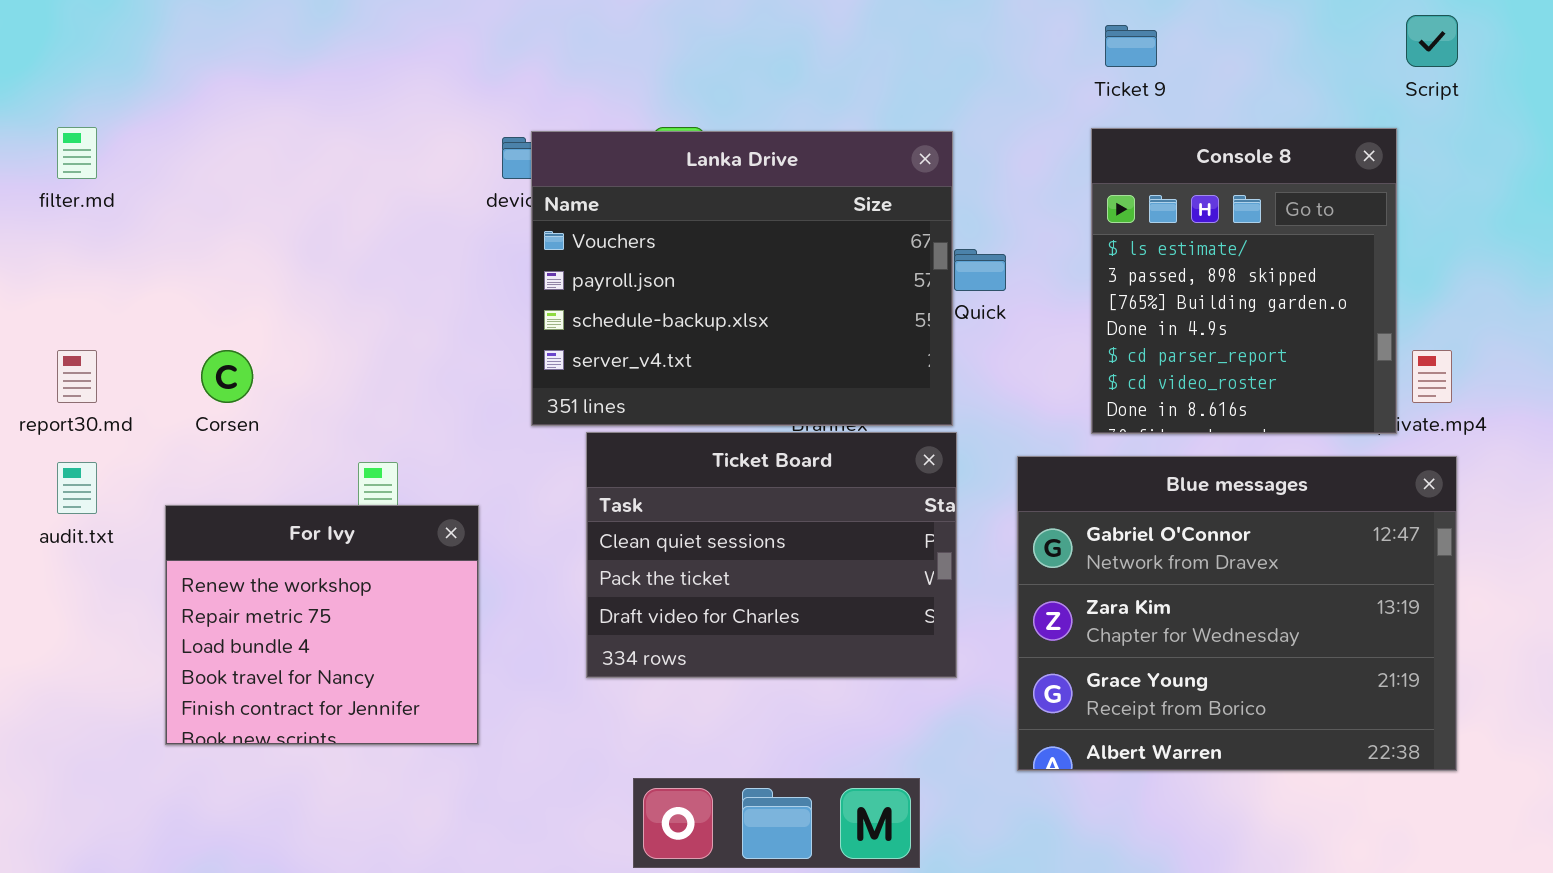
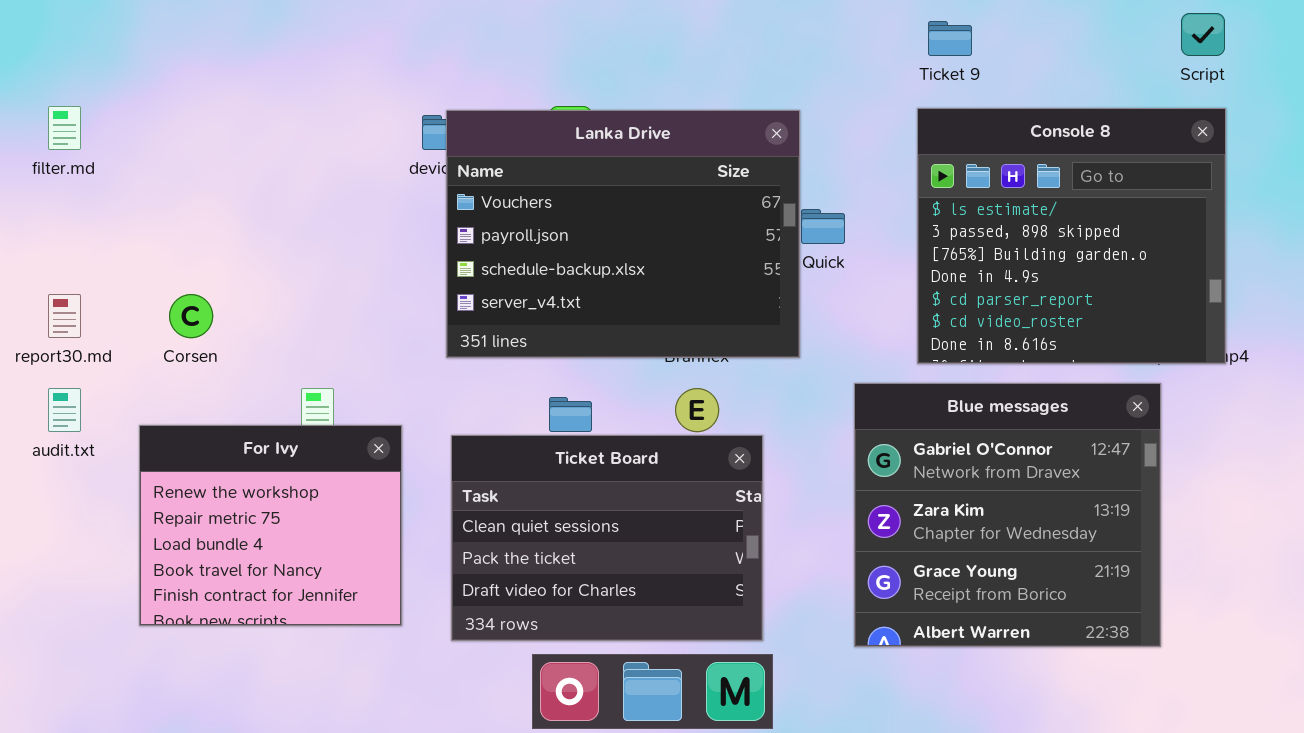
Console 8: [1091,128,1397,434] -> [917,108,1226,364], resized
Ticket Board: [586,432,957,678] -> [451,435,763,641], moved
Blue messages: [1017,456,1457,771] -> [854,383,1161,647], resized

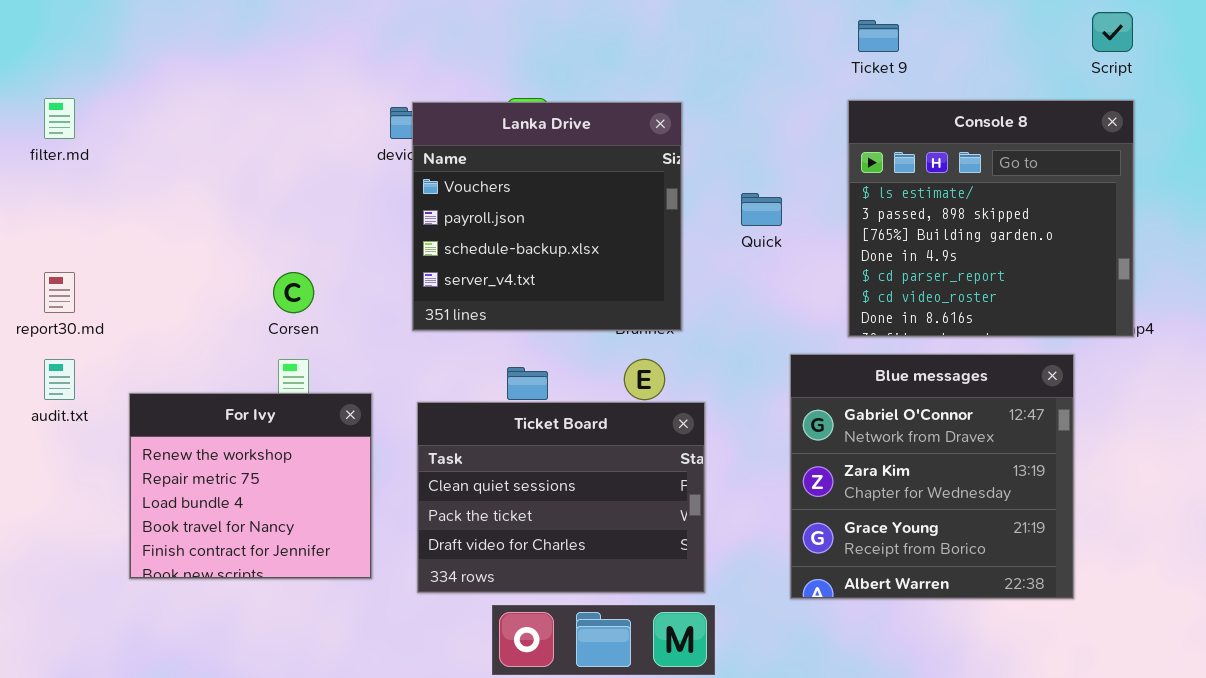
Lanka Drive: [446,110,800,358] -> [412,102,682,331], resized
Corsen: [169,294,213,338] -> [273,272,314,313], moved

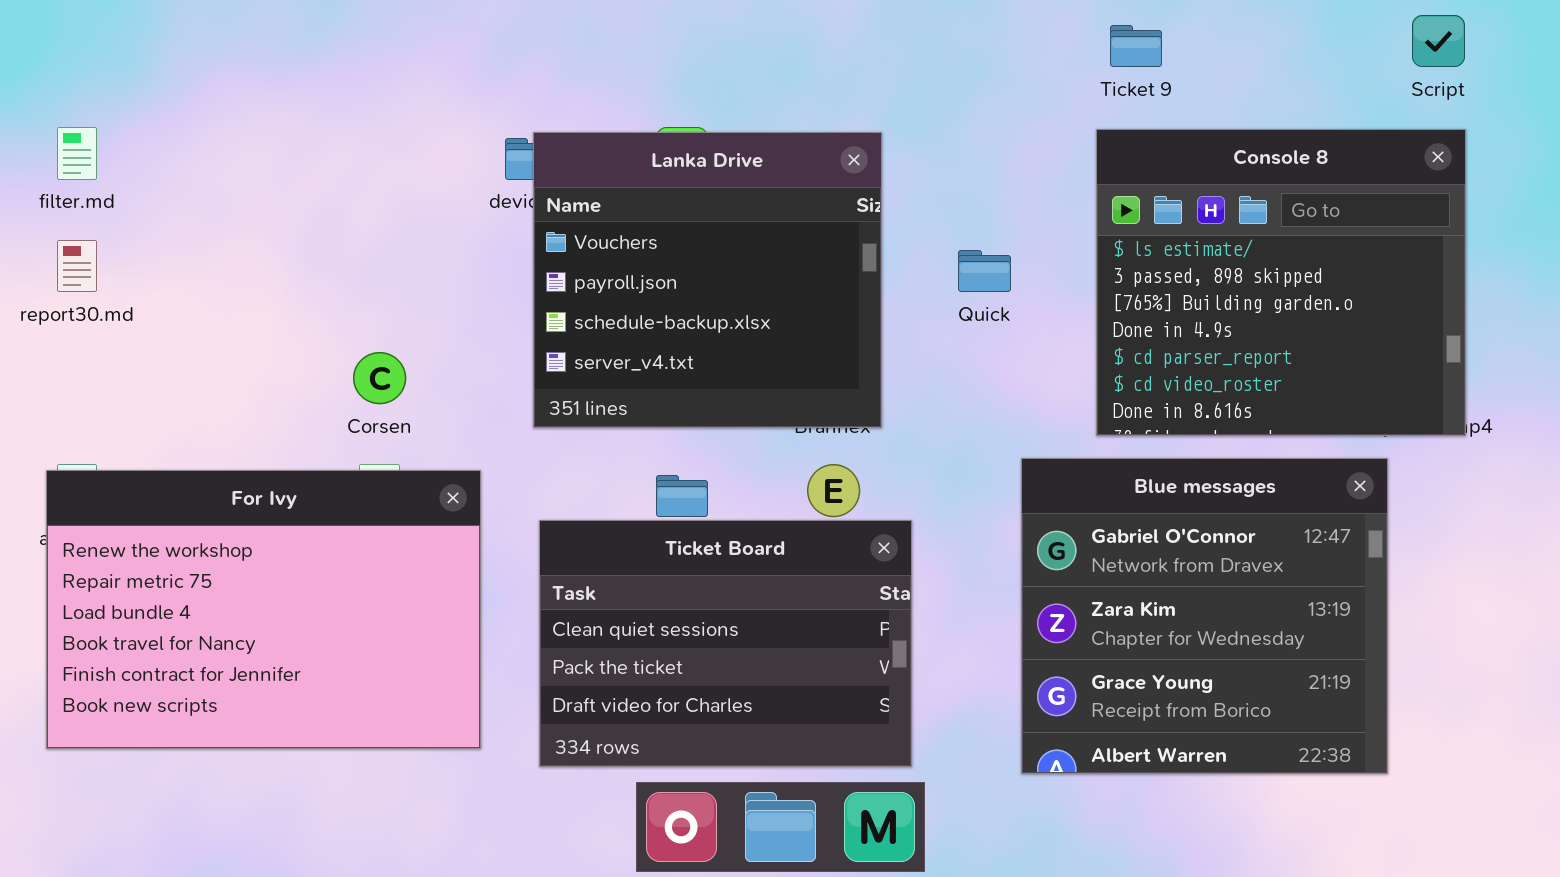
report30.md: [44,272,75,313] -> [57,240,97,292], moved
For Ivy: [129,393,372,579] -> [46,470,481,749], resized

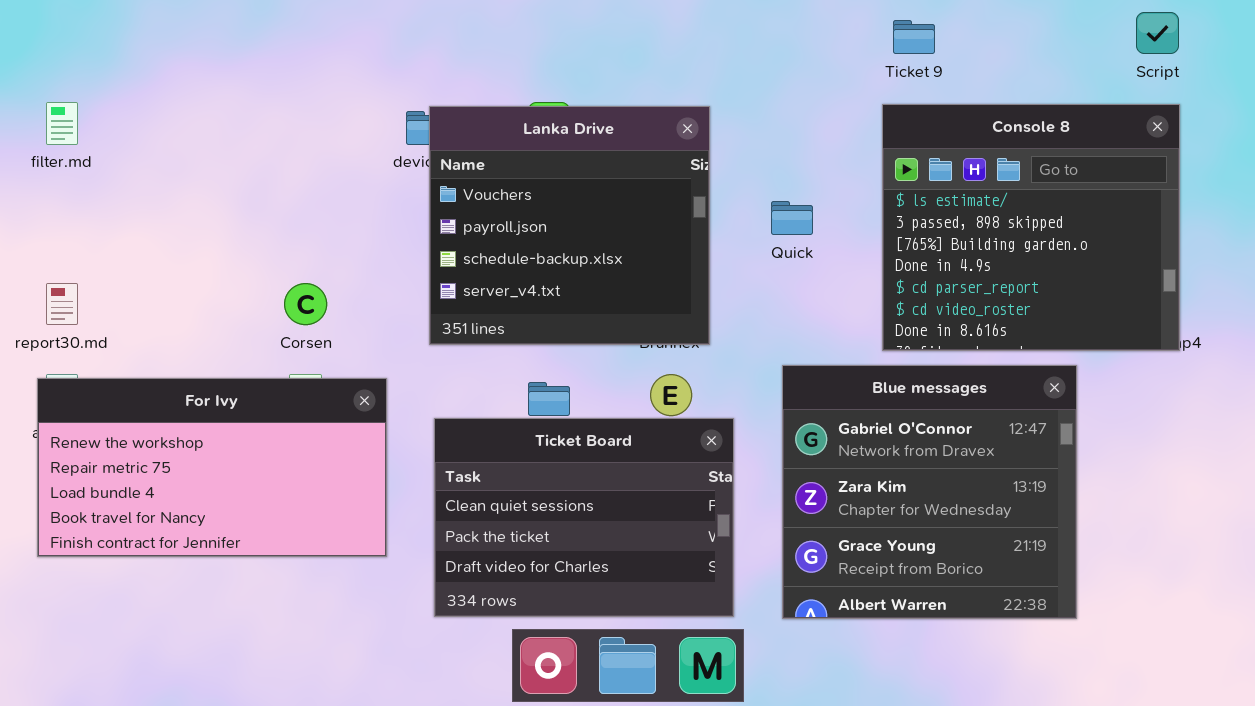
report30.md: [57,240,97,292] -> [46,283,78,325], moved
Blue messages: [1021,458,1388,774] -> [782,365,1077,619], moved
For Ivy: [46,470,481,749] -> [37,378,387,557], resized

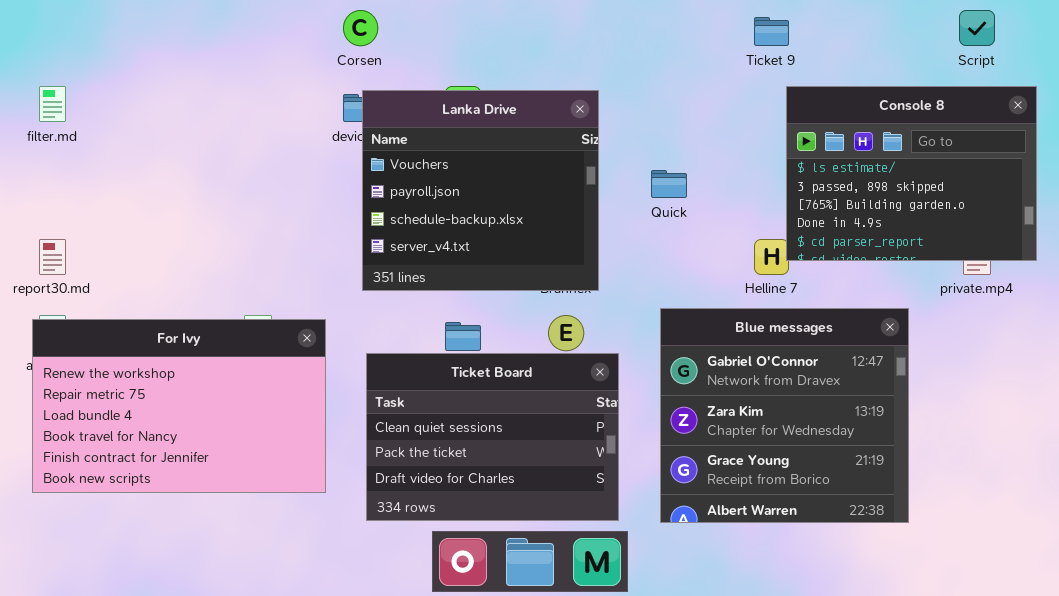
Console 8: [882,104,1180,351] -> [786,86,1037,261], moved, resized
Corsen: [284,283,327,325] -> [343,10,378,46], moved
For Ivy: [37,378,387,557] -> [32,319,326,493], resized

